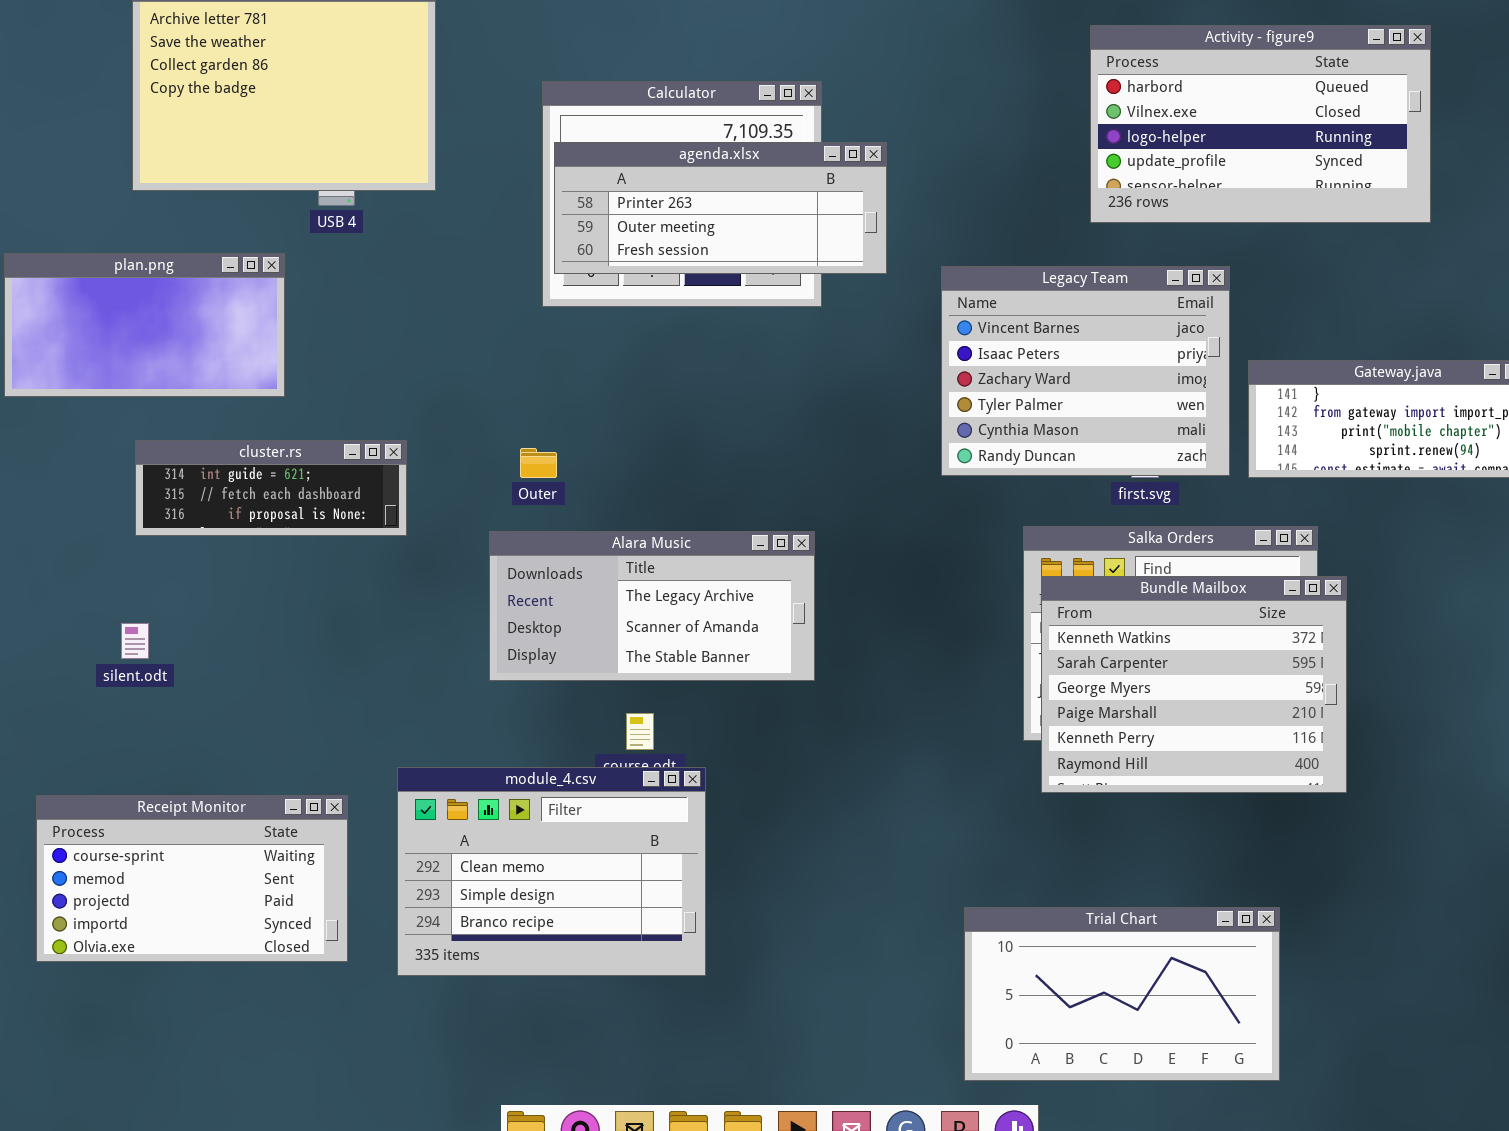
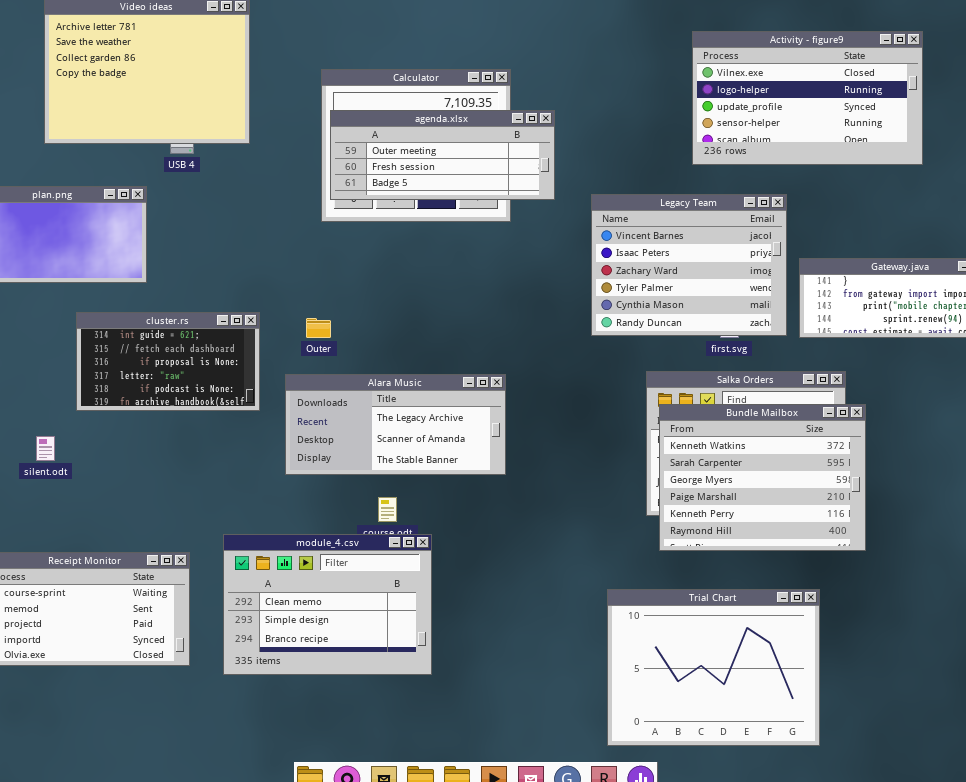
Activity - figure9: [1090,25,1431,223] -> [692,31,923,165], scrolled down 1 row
agenda.xlsx: [554,142,887,274] -> [330,110,555,200], scrolled down 1 row
cluster.rs: [135,440,407,536] -> [76,312,260,411], moved, resized
Trial Chart: [964,907,1280,1081] -> [607,589,820,746], resized

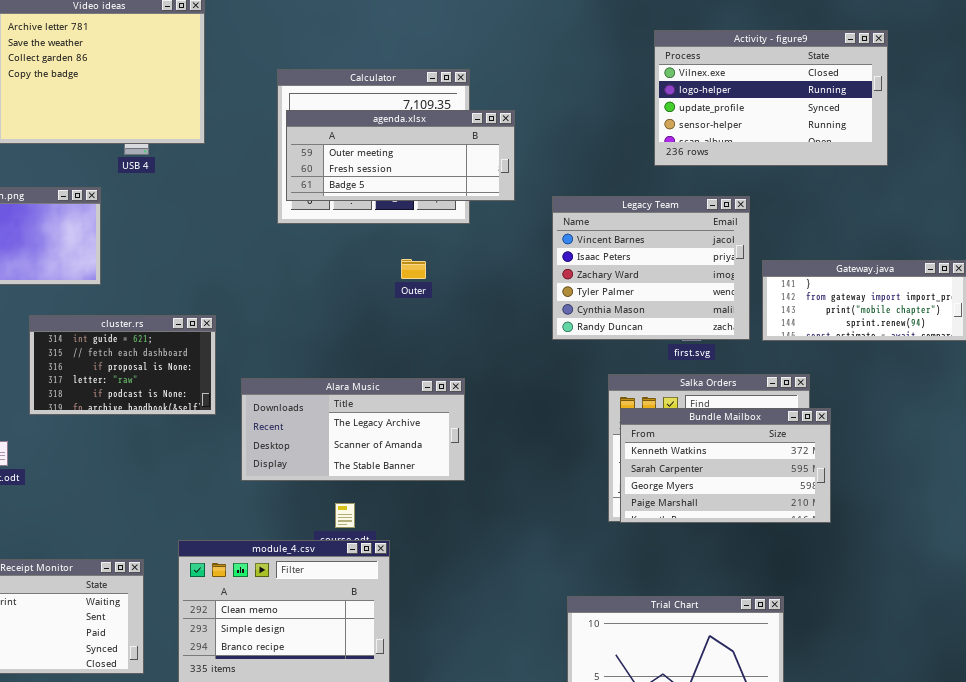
Outer: [306,318,331,338] -> [401,259,426,279], moved
Bundle Mailbox: [659,404,866,551] -> [620,408,831,523], resized

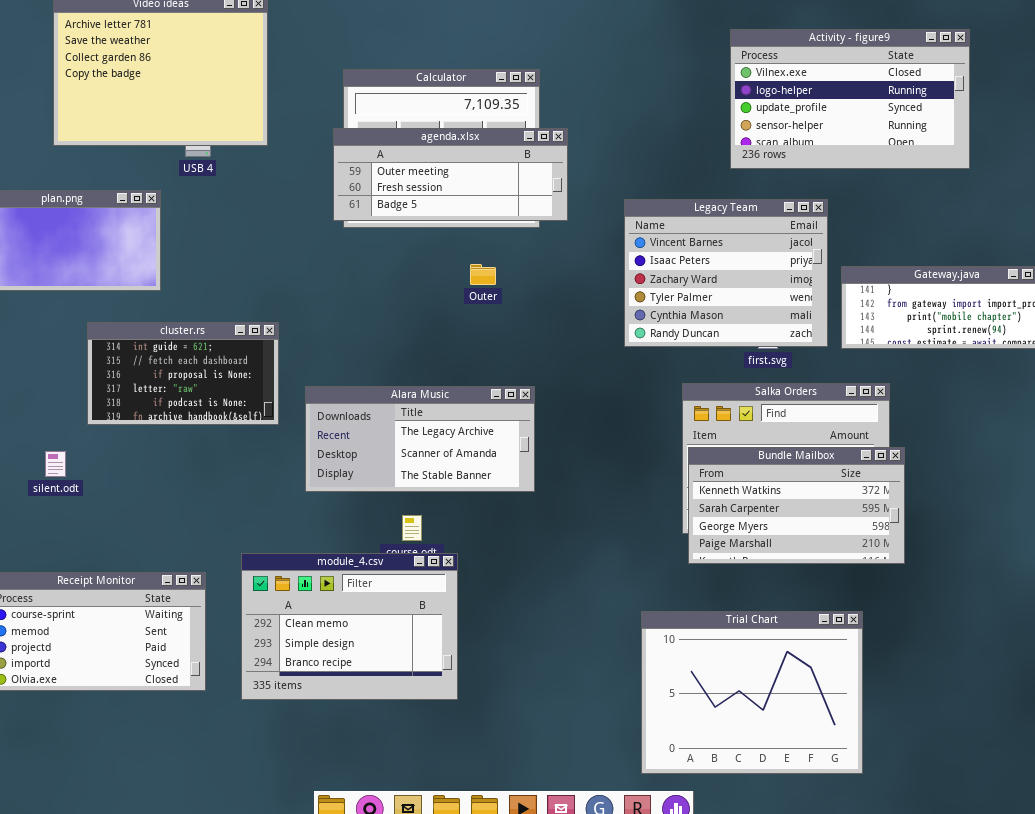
agenda.xlsx: [286,110,515,201] -> [333,128,568,221], moved
Bundle Mailbox: [620,408,831,523] -> [688,447,905,564], moved

